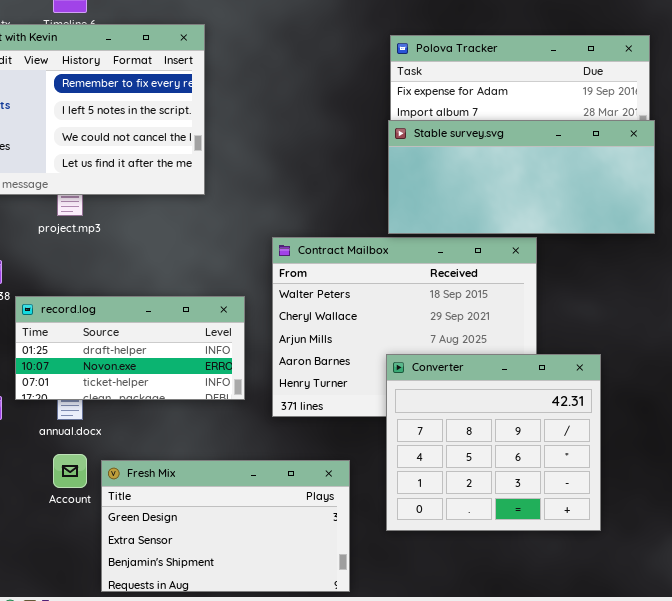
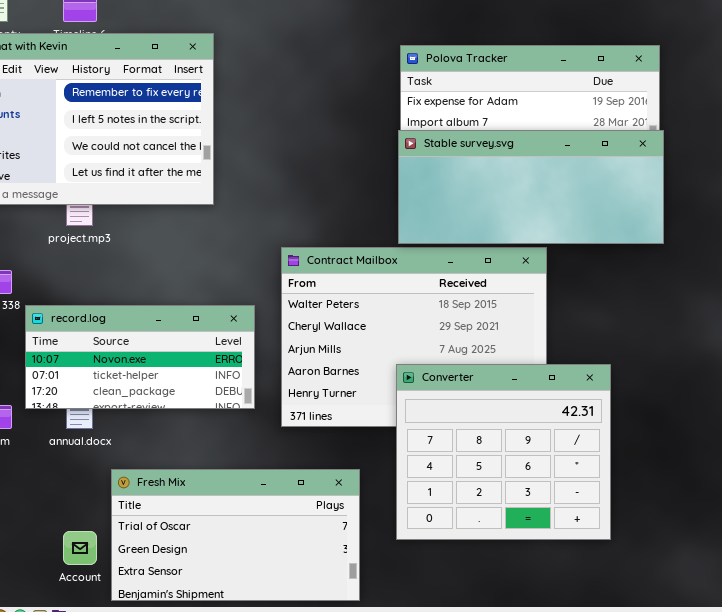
record.log: [15,296,245,400] -> [25,305,255,409], scrolled down 1 row
Account: [53,454,87,488] -> [63,531,97,565], moved
Fresh Mix: [101,460,350,592] -> [111,469,360,601], scrolled up 1 row

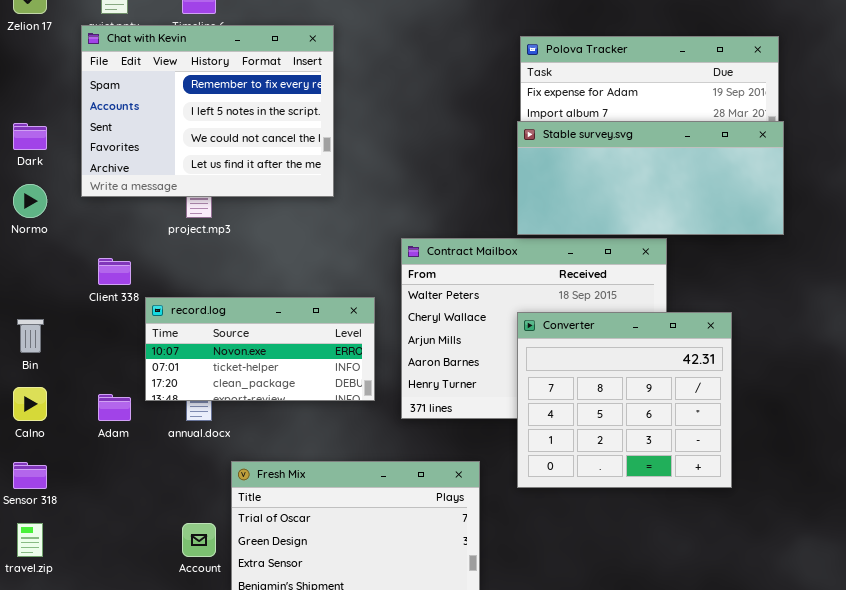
Converter: [396,364,611,540] -> [517,312,732,488], moved

